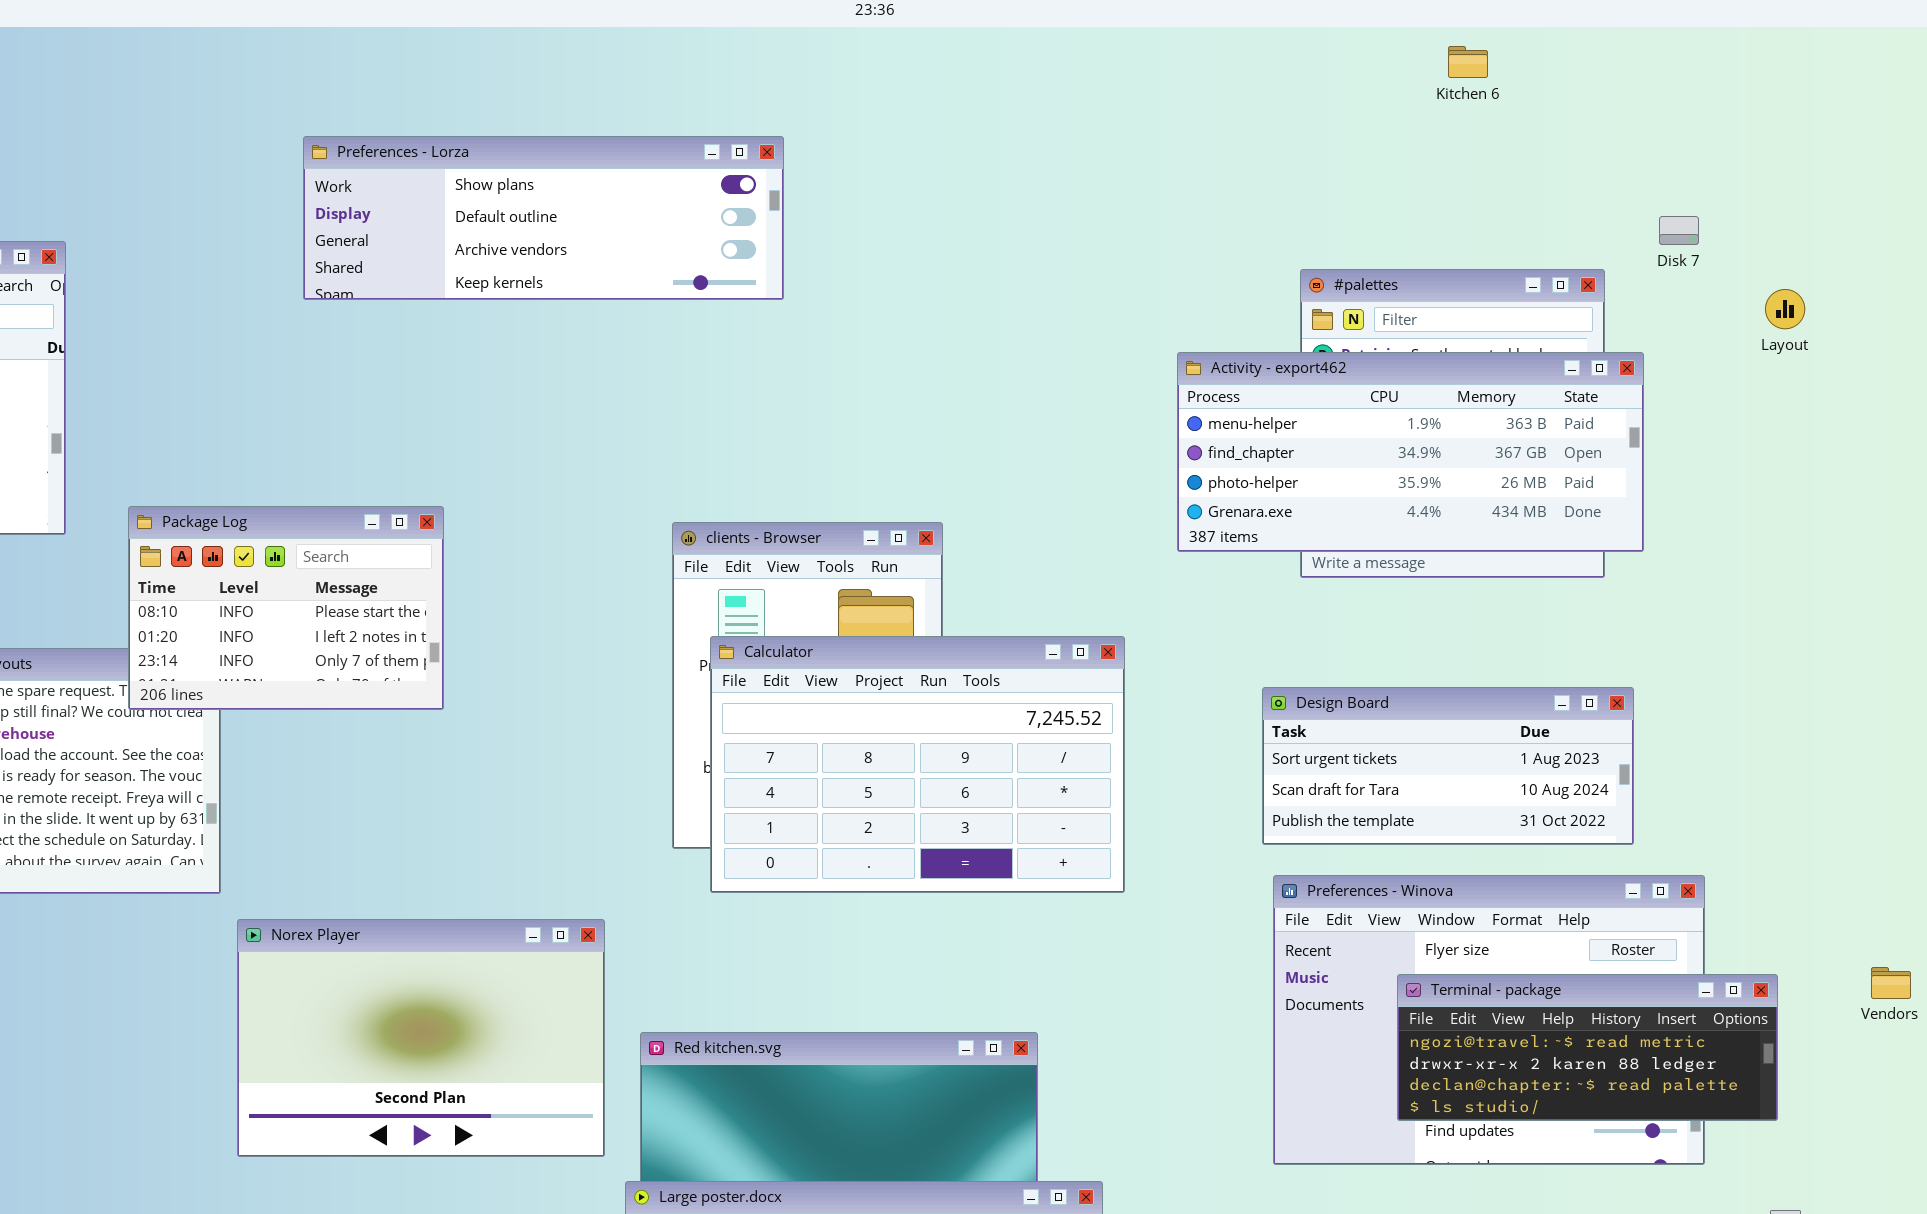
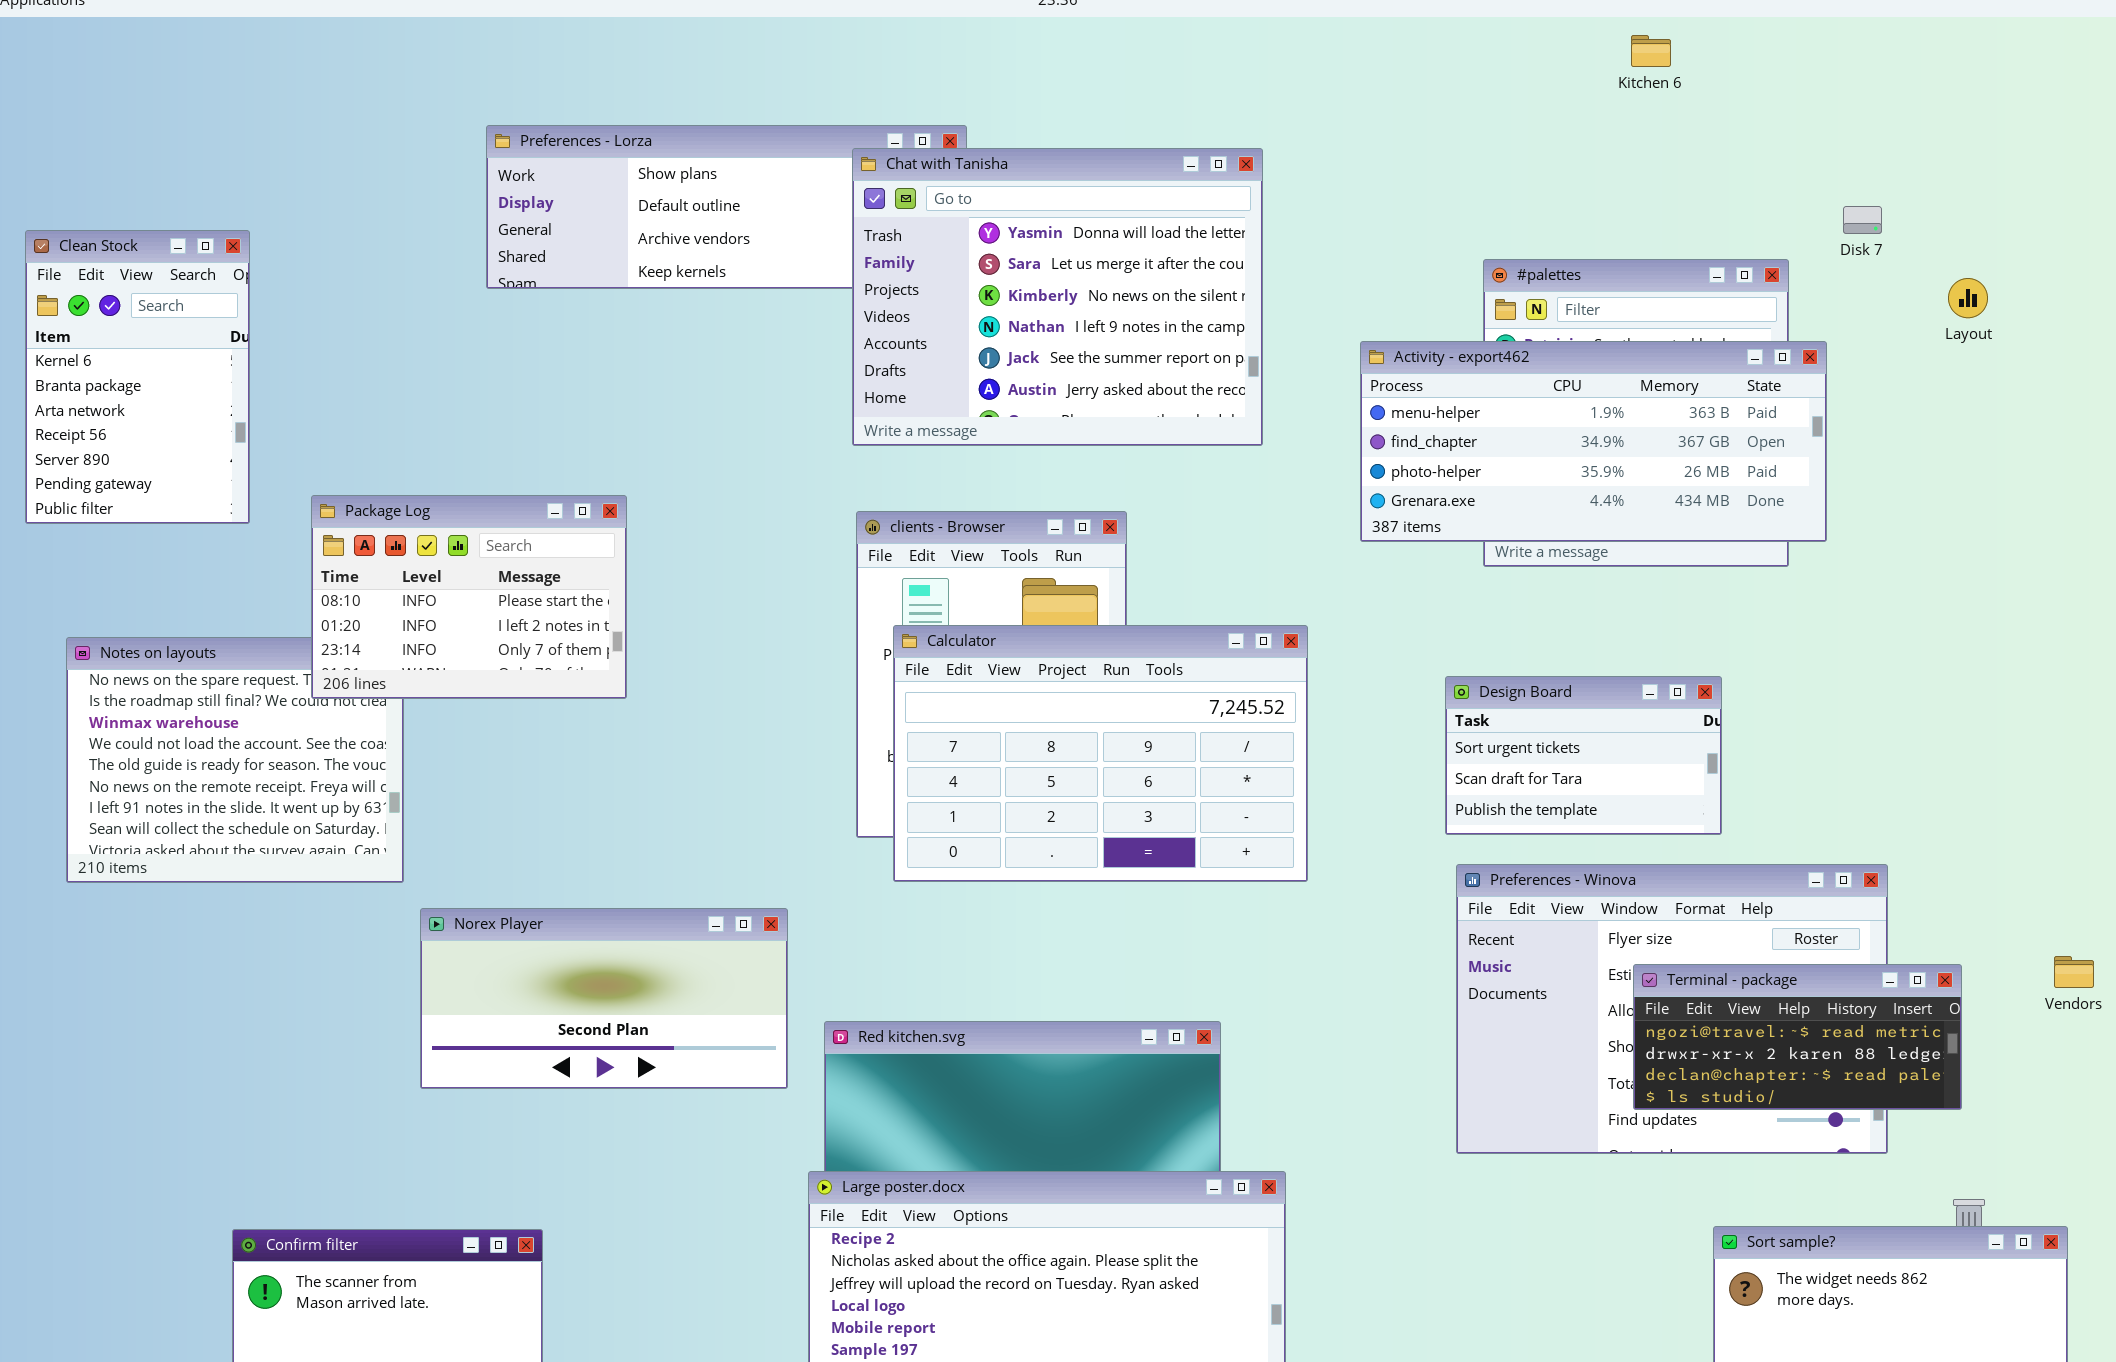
Chat with Tanisha: none -> [852,148,1263,446], opened
Design Board: [1262,687,1634,845] -> [1445,676,1722,835], resized
Norex Player: [237,919,605,1157] -> [420,908,788,1089], resized
Terminal - package: [1397,974,1778,1121] -> [1633,964,1962,1110], resized

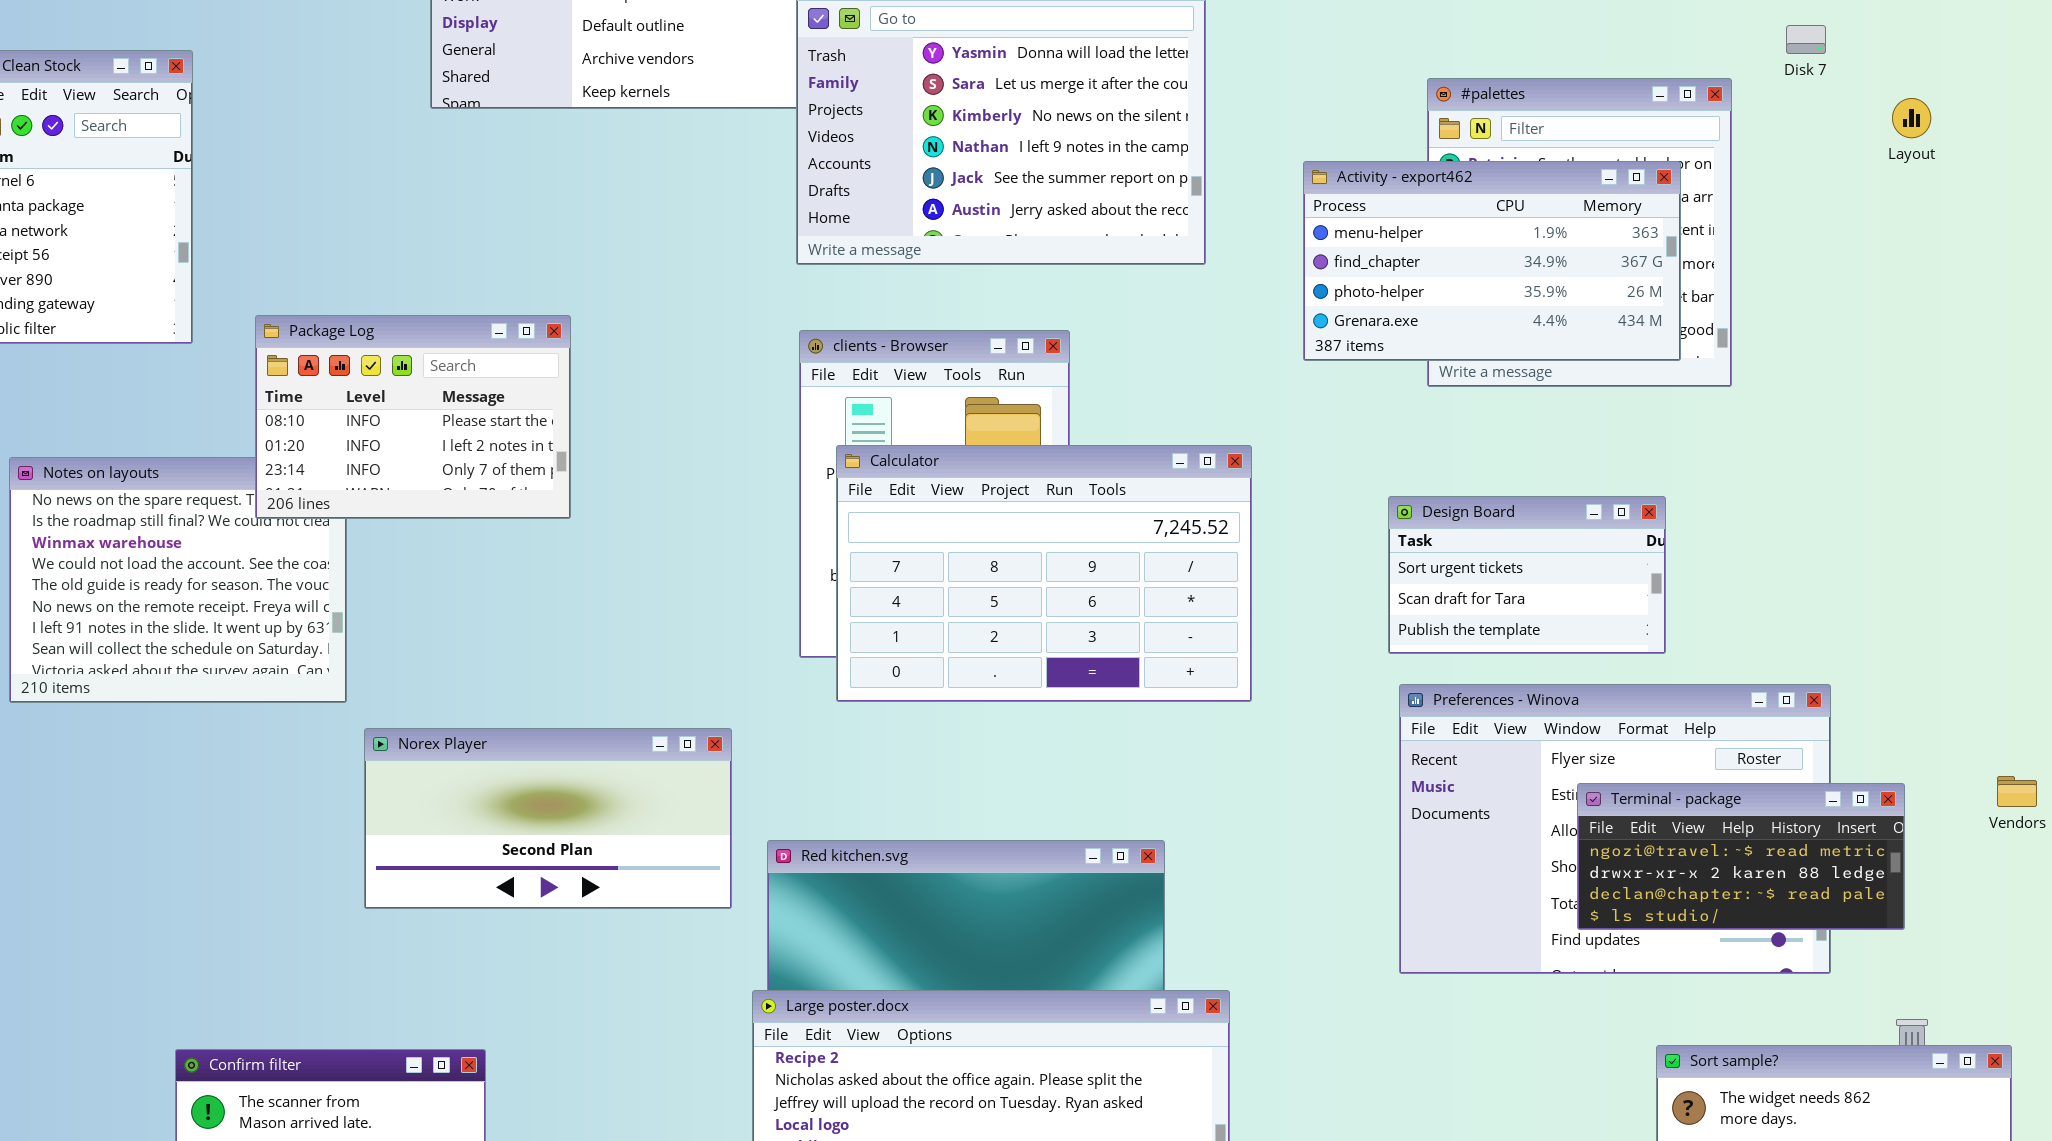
Activity - export462: [1360,341,1827,542] -> [1303,161,1681,361], resized

